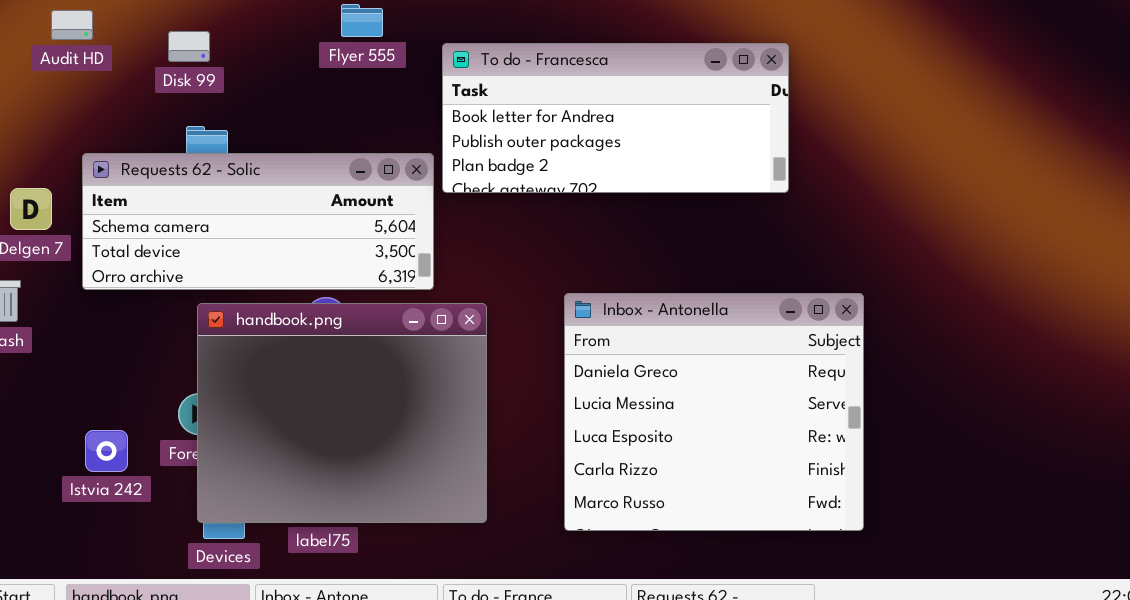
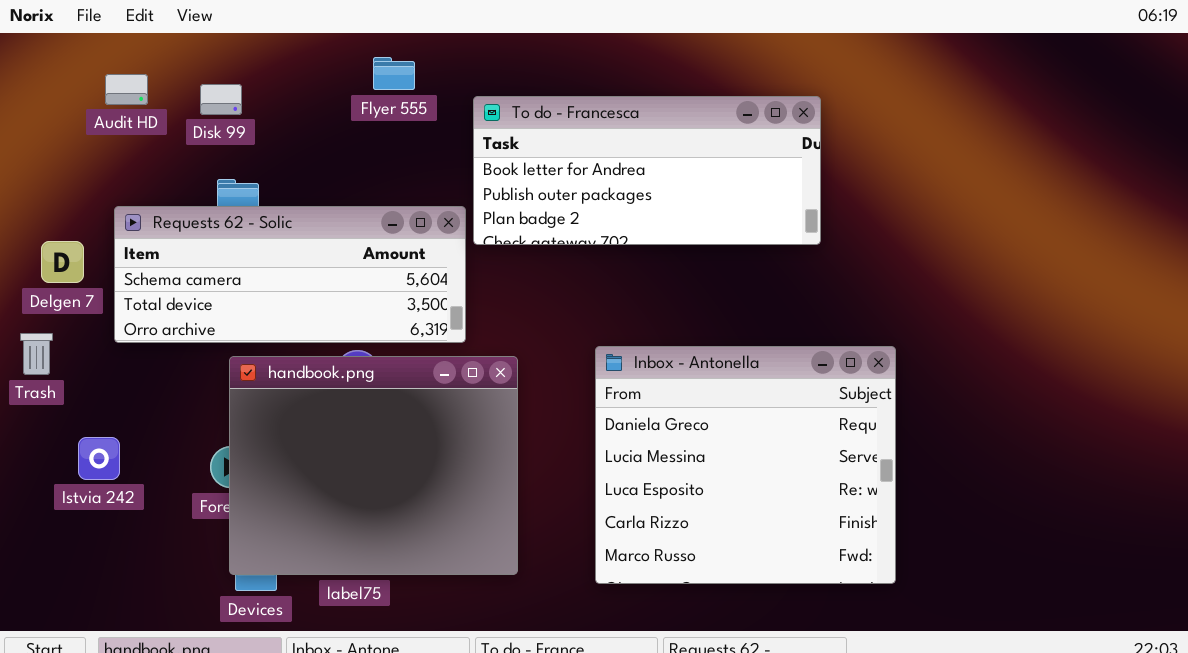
Audit HD: [51,10,93,40] -> [105,74,148,105], moved
Istvia 242: [85,430,128,472] -> [78,437,120,480], moved

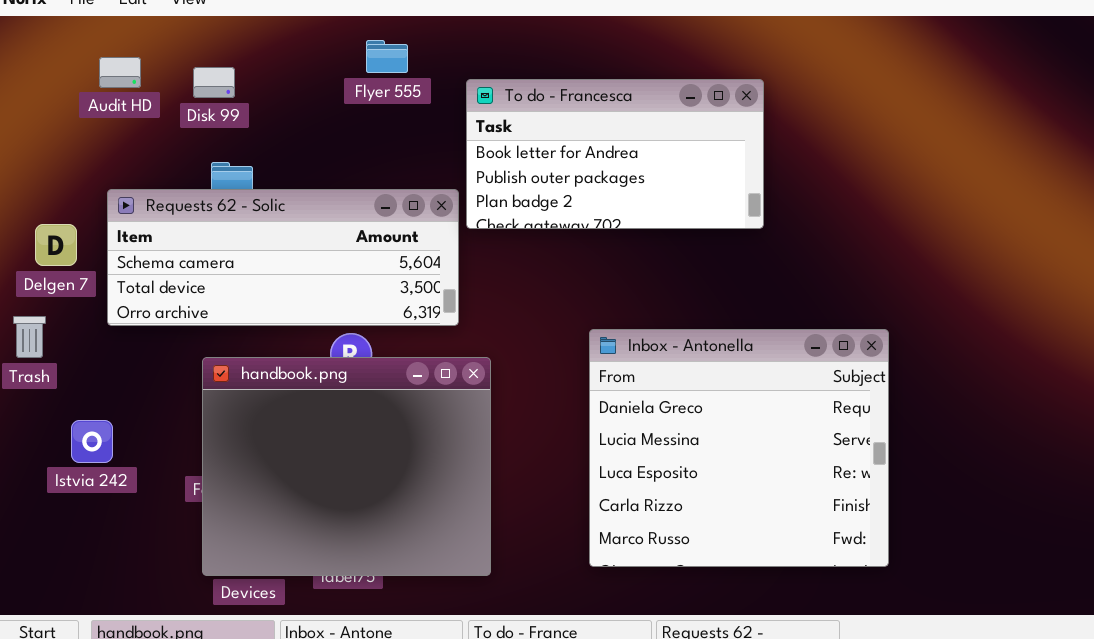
To do - Francesca: [473,96,821,245] -> [466,79,764,229], resized
handbook.png: [229,356,518,575] -> [202,357,491,576], moved

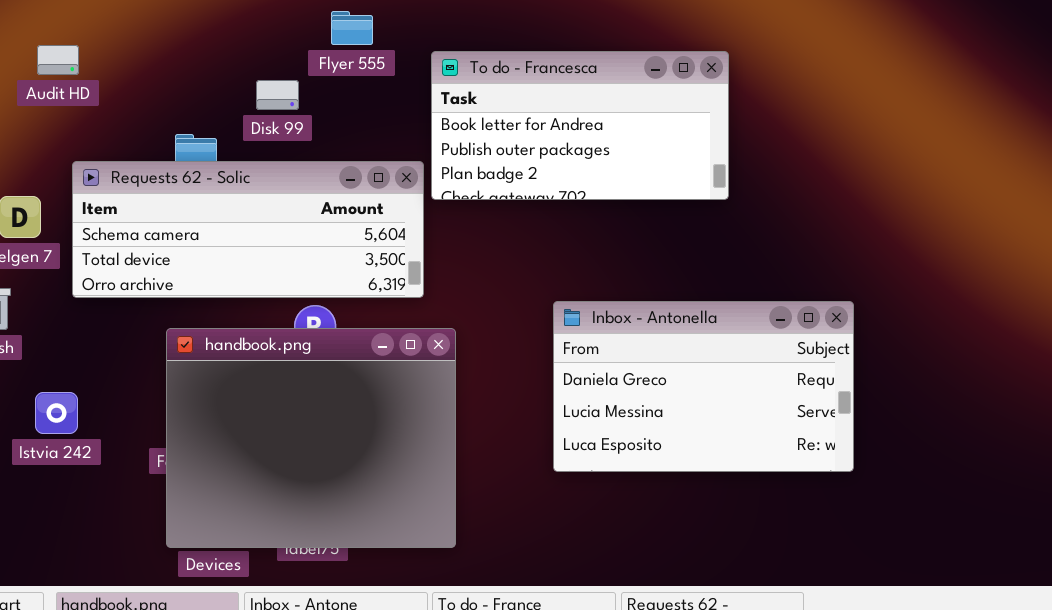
Audit HD: [99,57,141,88] -> [37,45,79,75], moved
Disk 99: [193,67,235,98] -> [256,80,299,110], moved
Inbox - Antonella: [589,329,889,567] -> [553,301,854,472], resized

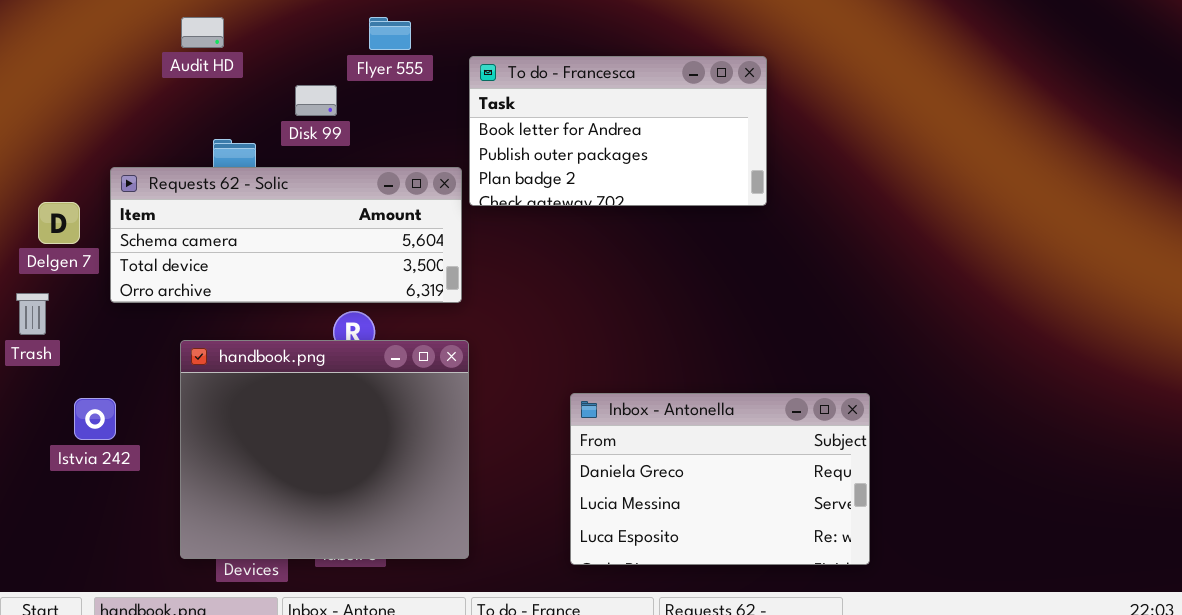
Audit HD: [37,45,79,75] -> [181,17,224,48], moved
Inbox - Antonella: [553,301,854,472] -> [570,393,870,565], moved
handbook.png: [166,328,456,548] -> [180,340,469,559], moved

